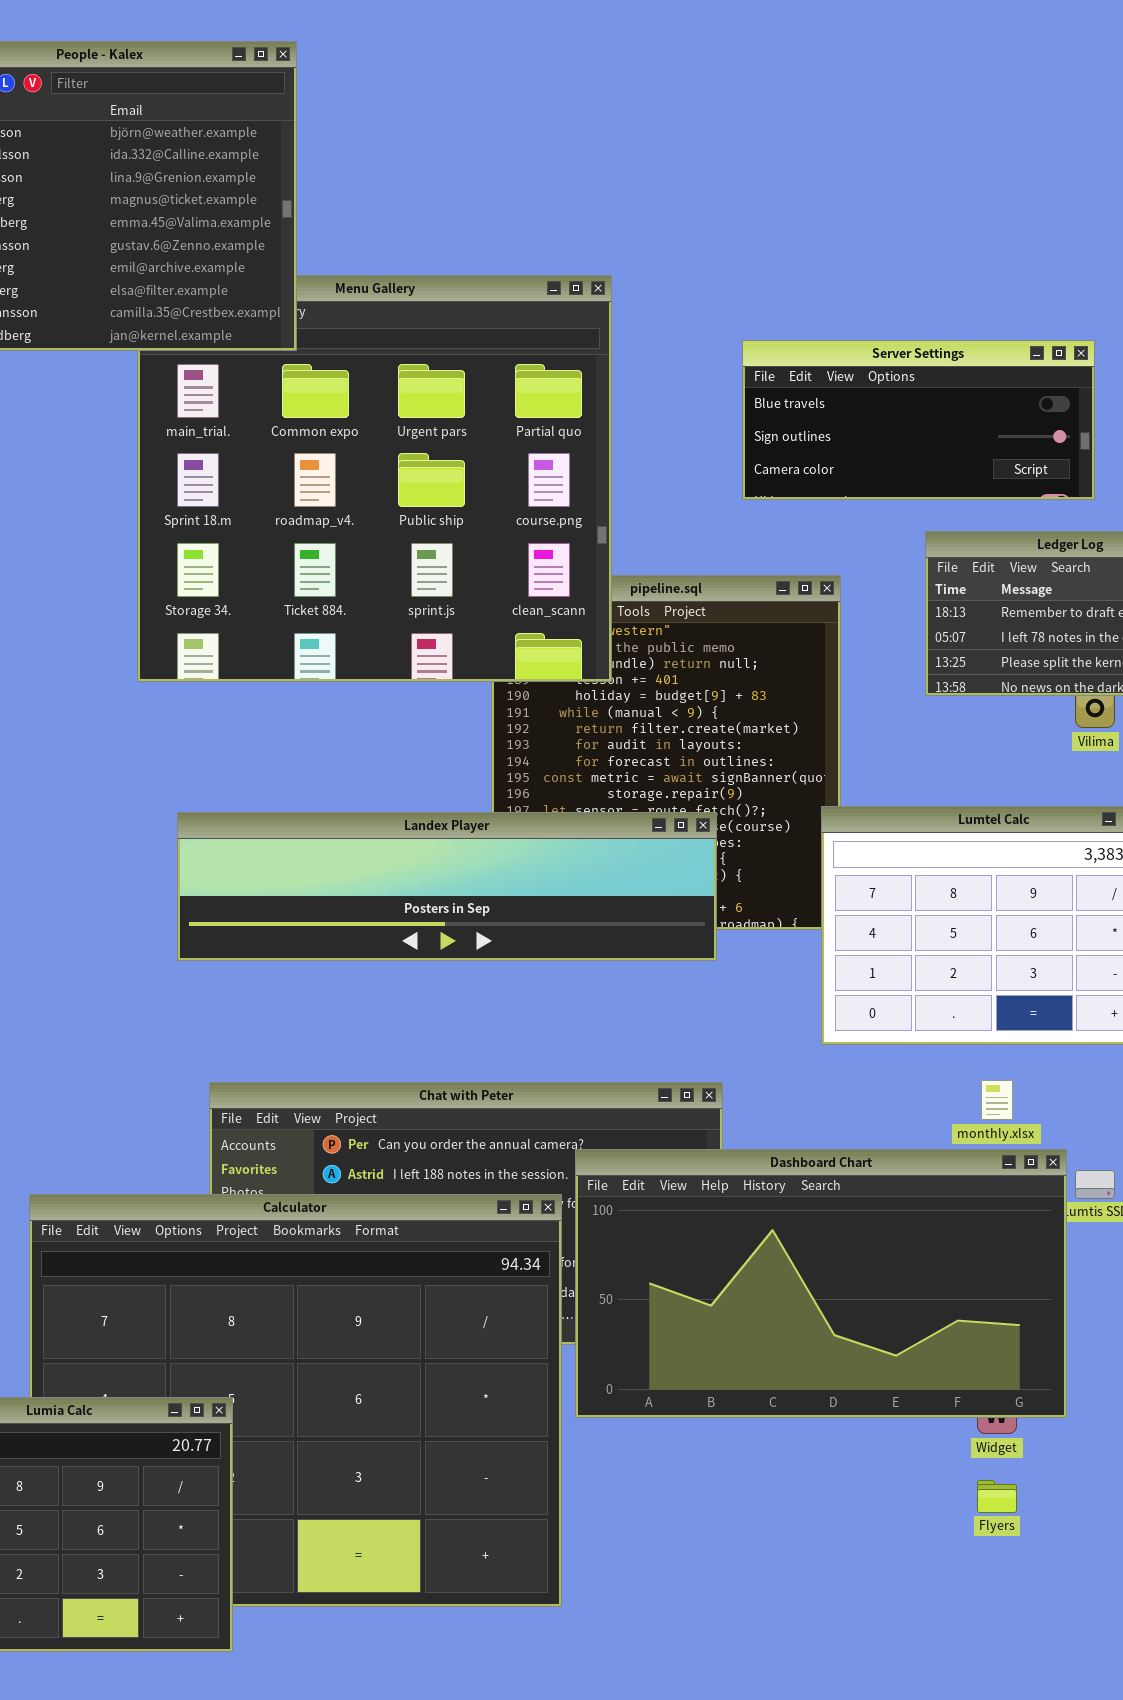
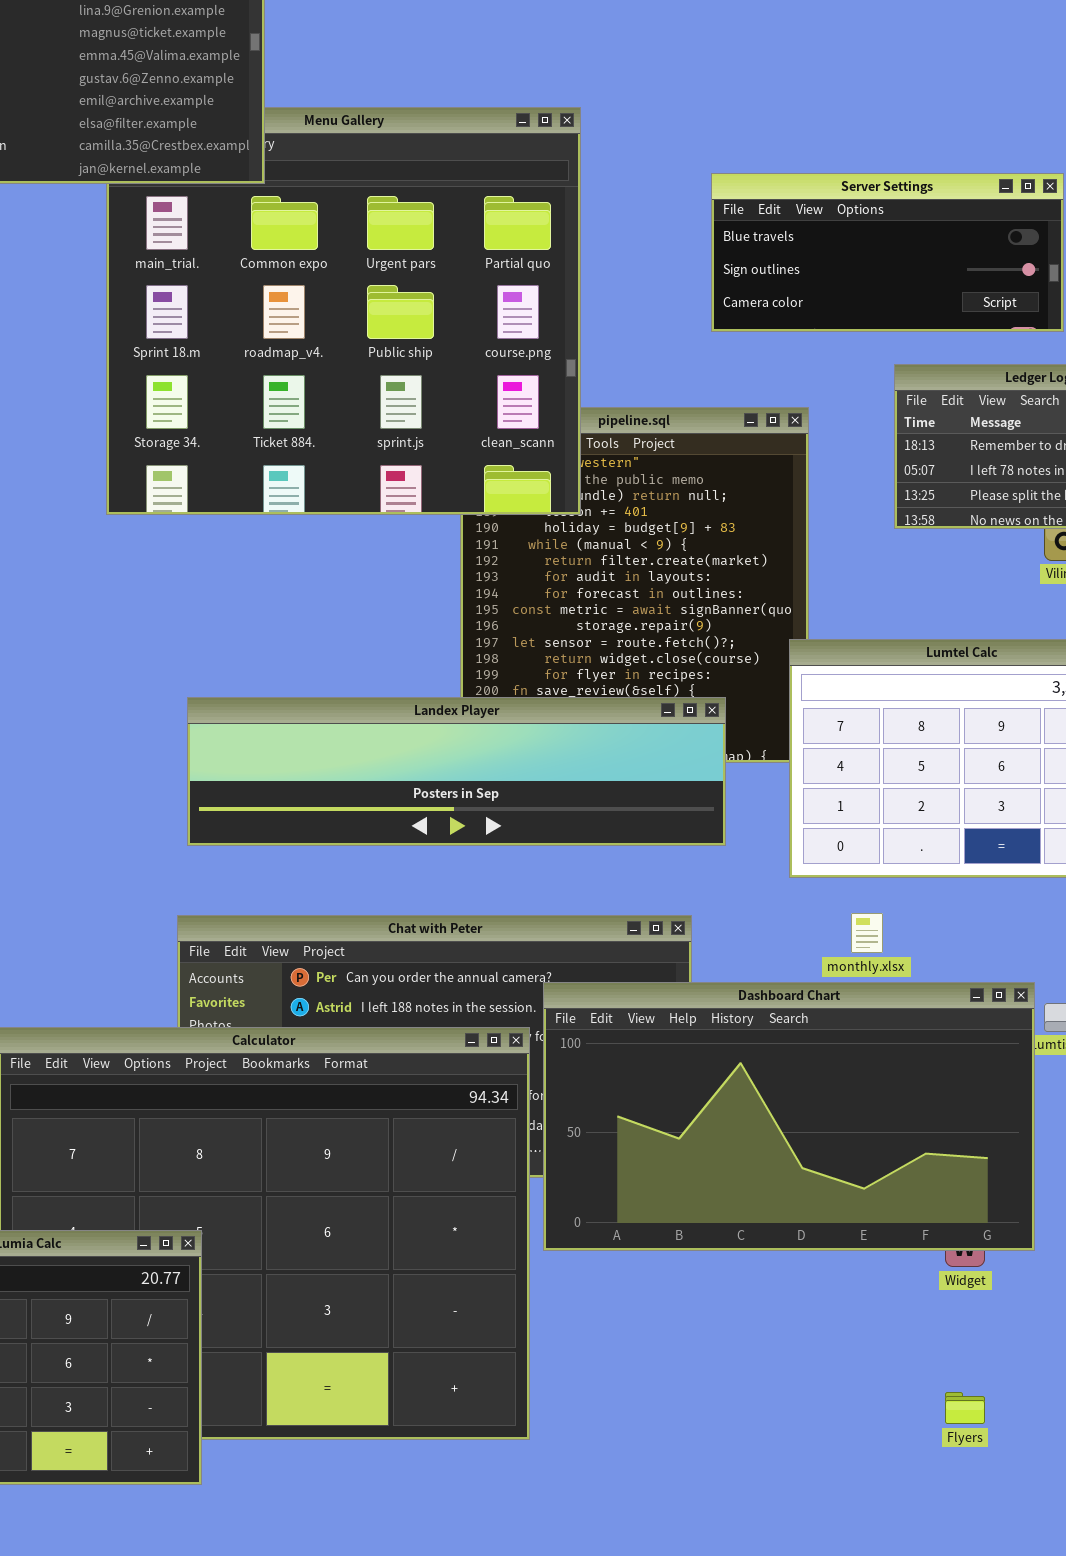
Landex Player: [177,812,717,961] -> [187,697,726,846], moved
monthly.xlsx: [981,1080,1013,1120] -> [851,913,883,953], moved
Flyers: [977,1480,1017,1513] -> [945,1392,985,1424], moved

